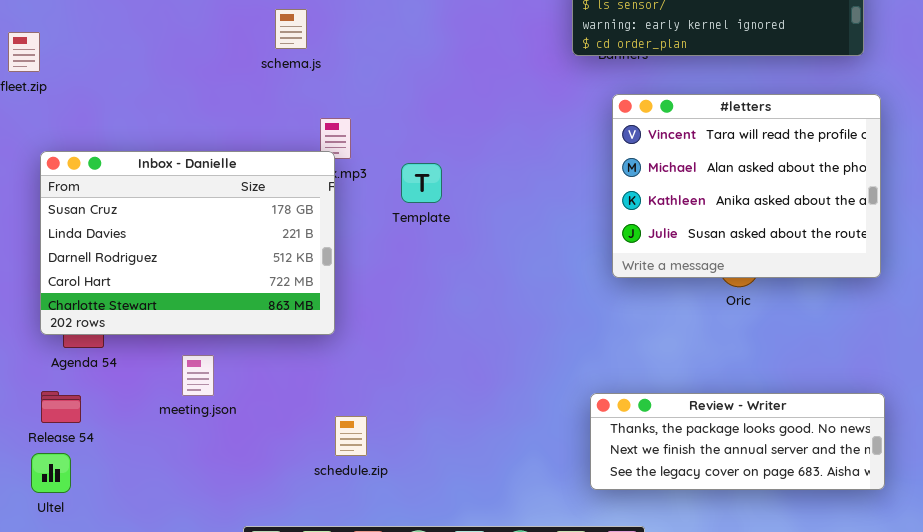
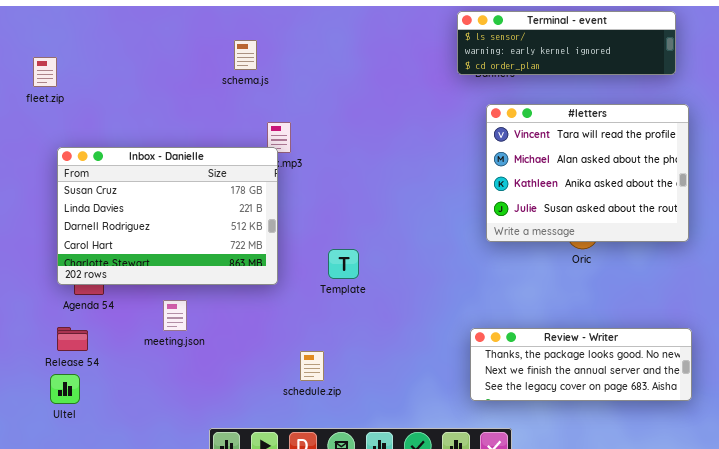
Template: [401,163,442,203] -> [328,249,359,279], moved
schedule.zip: [335,416,367,456] -> [300,351,324,381], moved

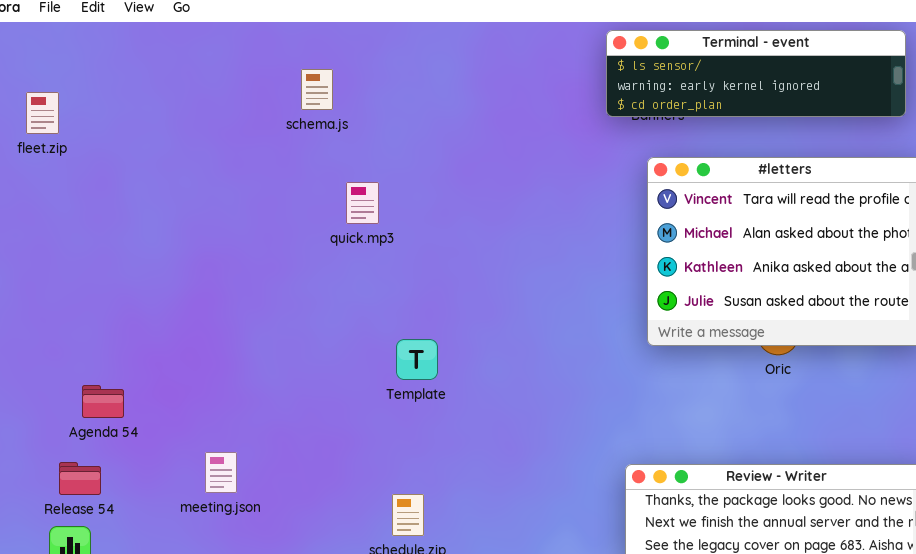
Inbox - Danielle: [57,147,278,285] -> none, closed
Template: [328,249,359,279] -> [396,339,438,380], moved
meeting.json: [163,300,187,331] -> [205,452,237,493], moved

